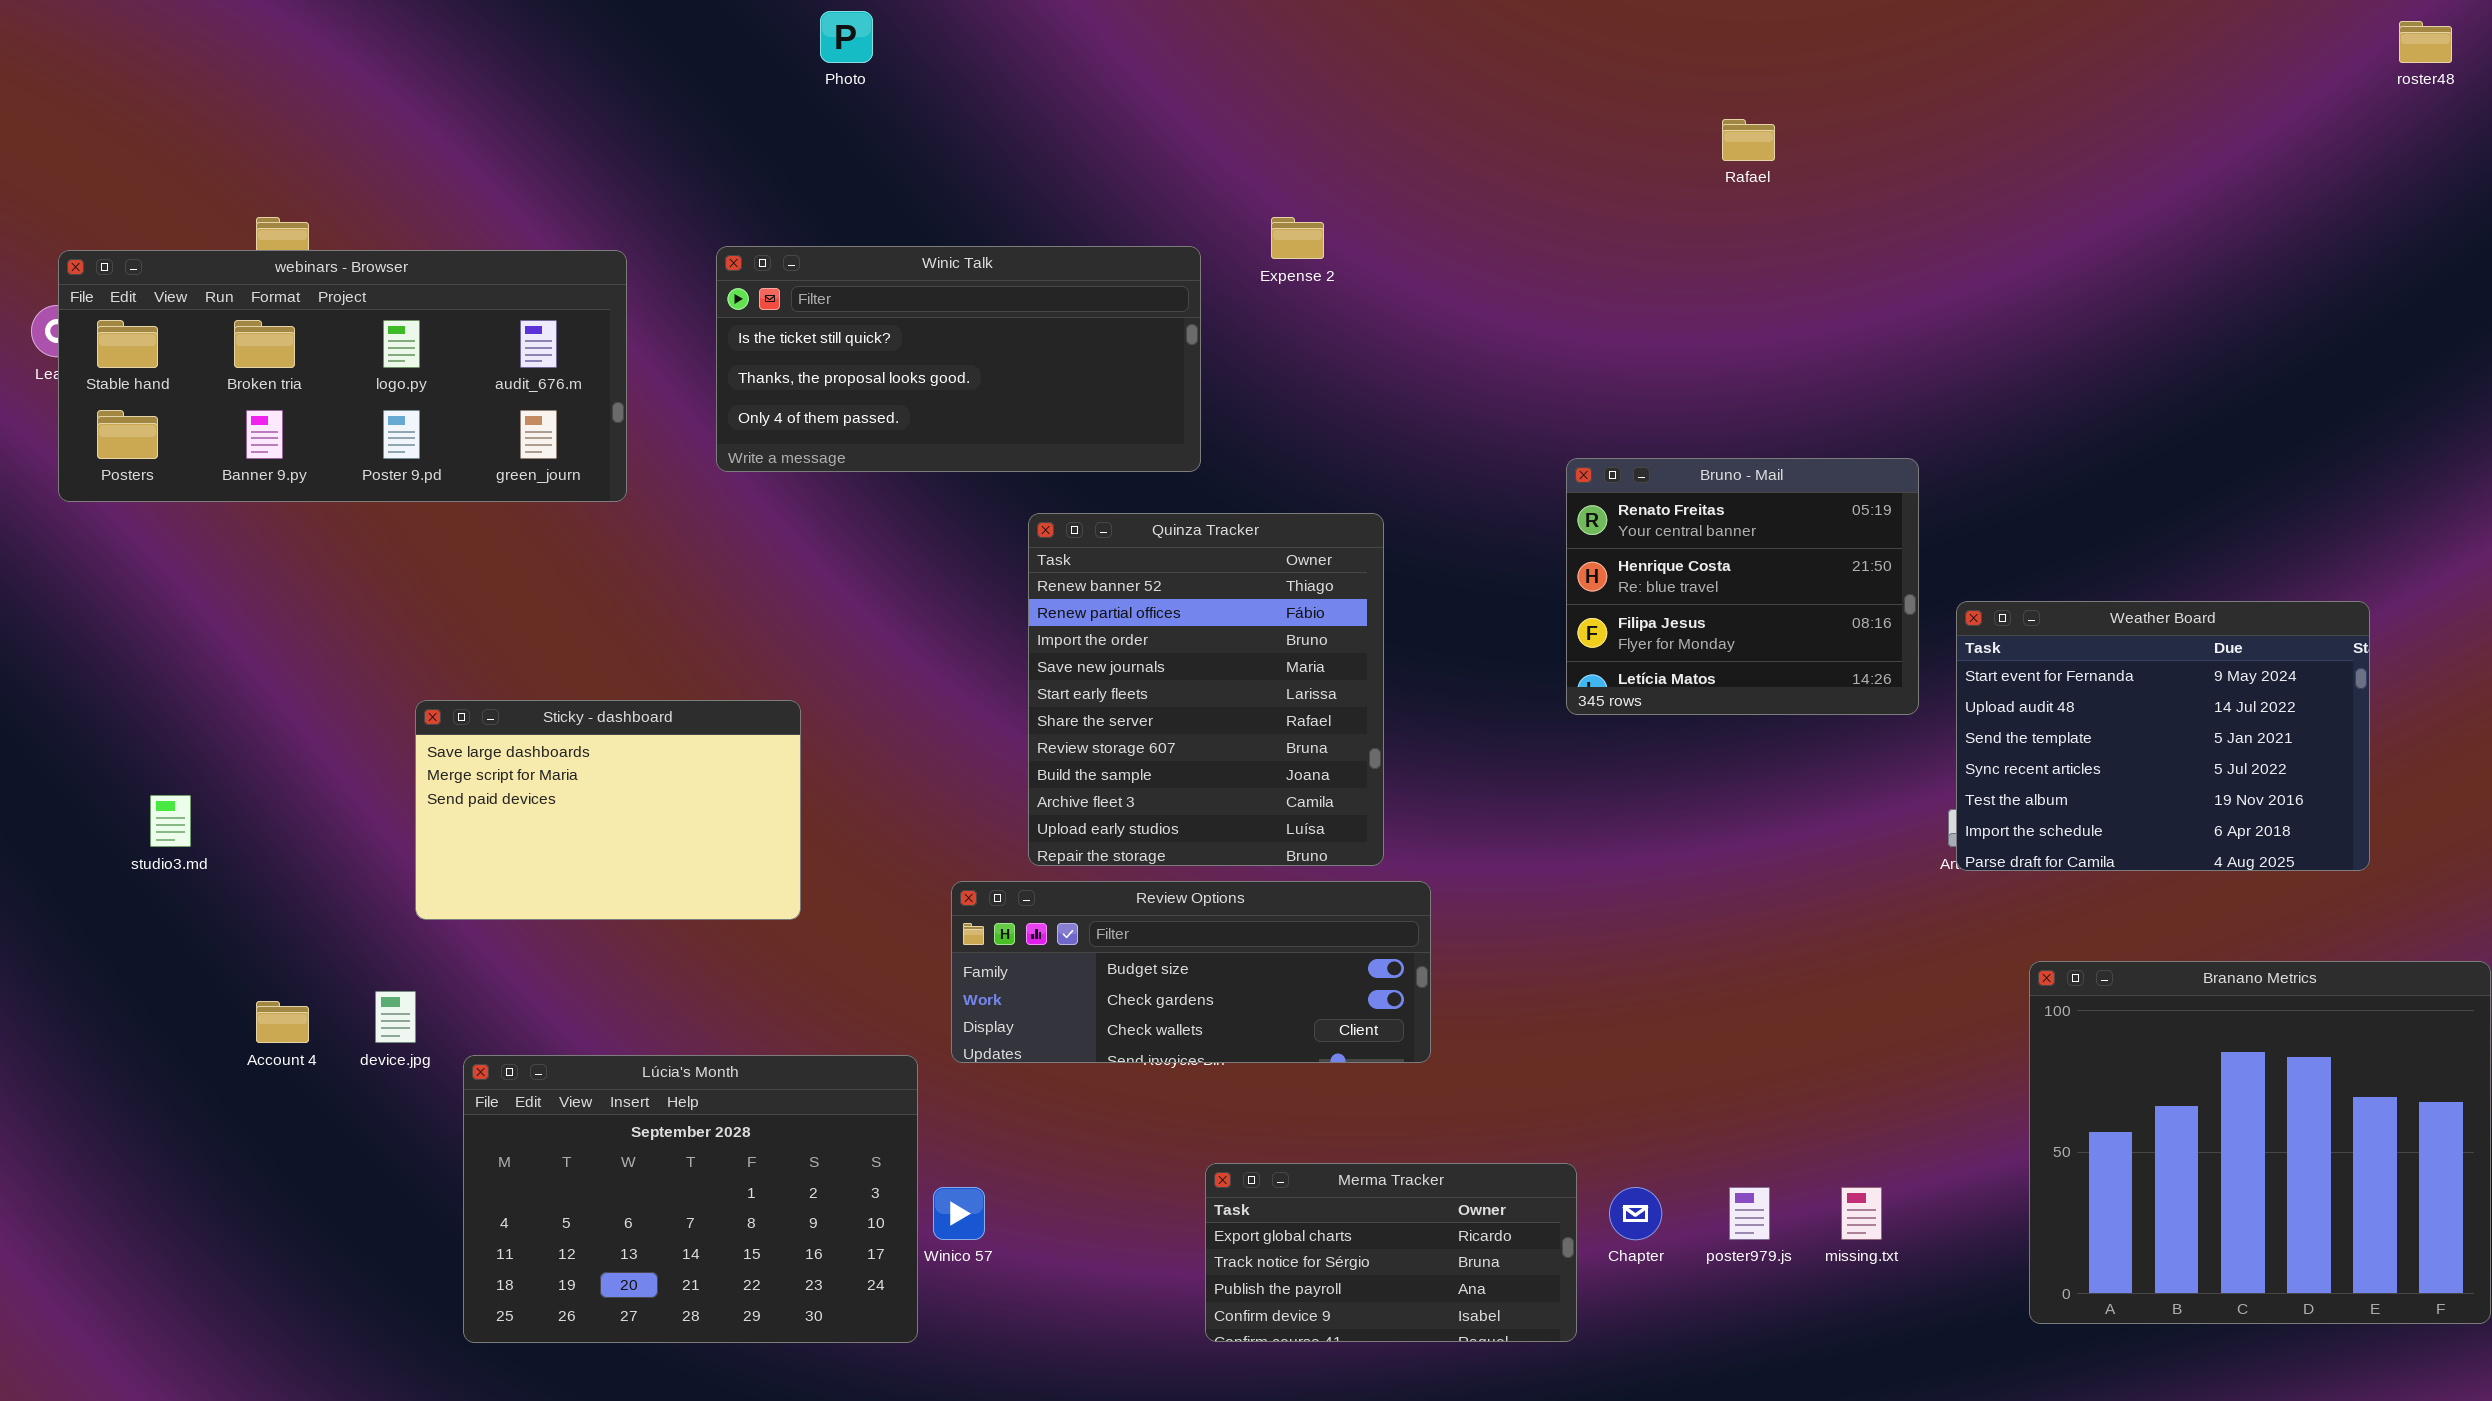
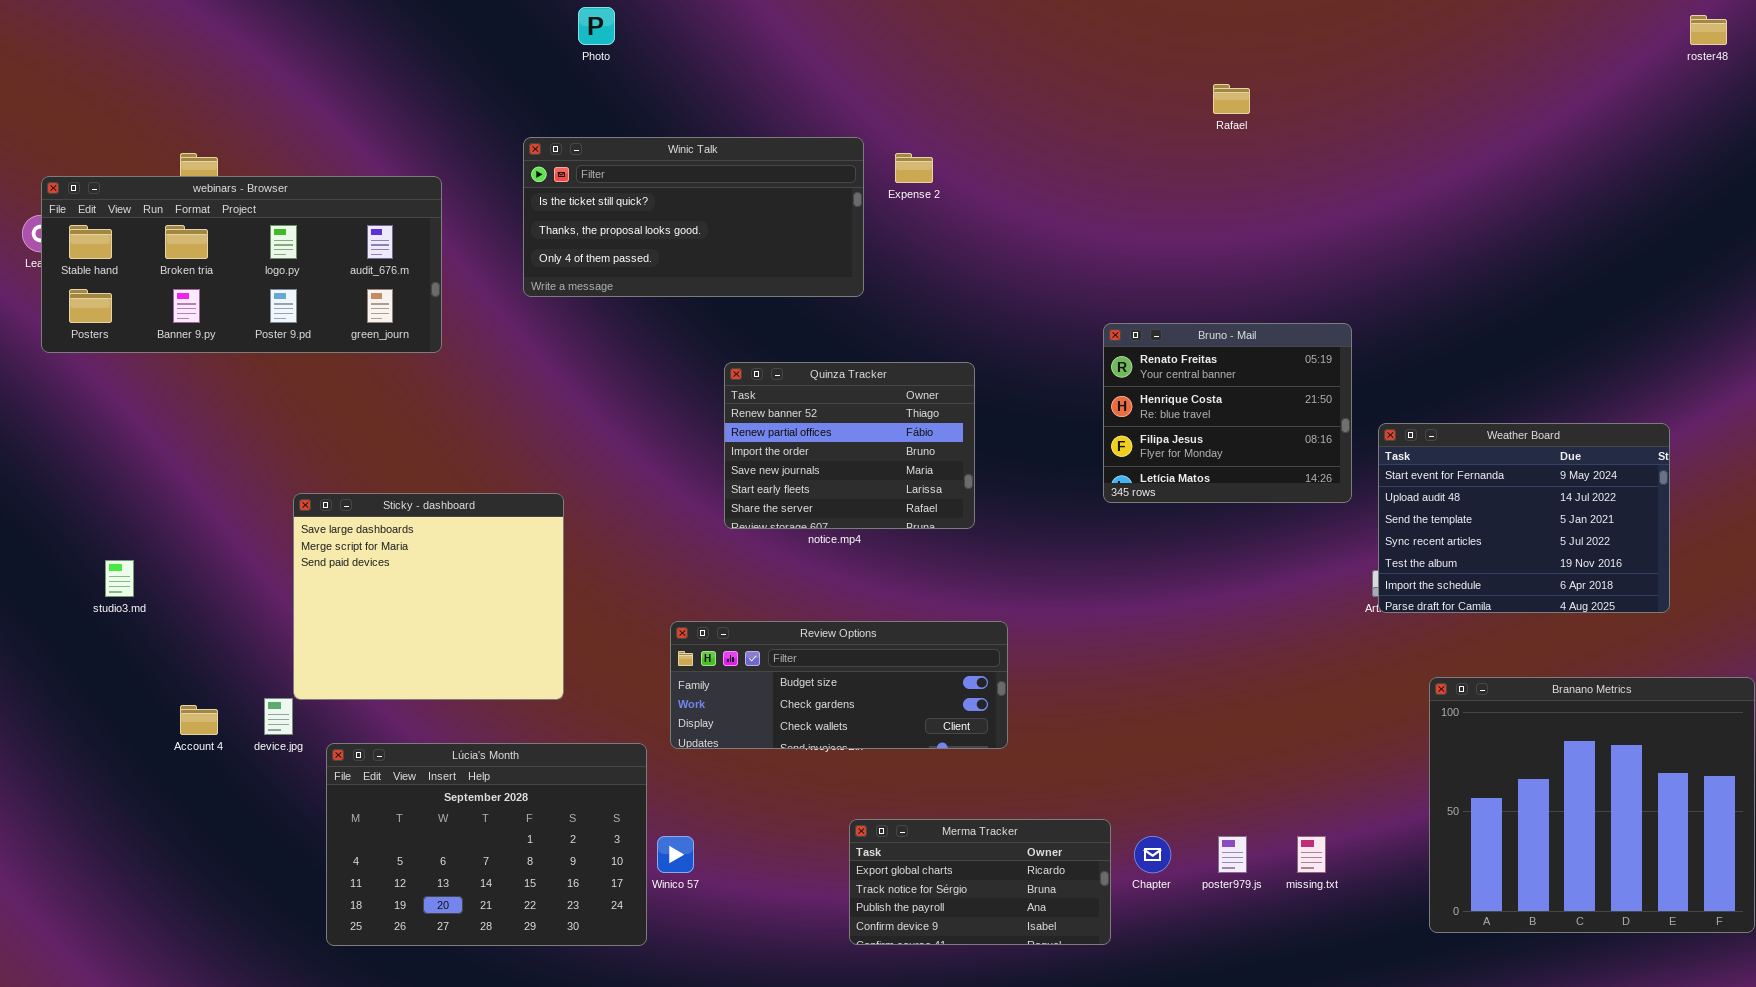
Winic Talk: [716,246,1201,472] -> [523,137,864,297], moved
Quinza Tracker: [1028,513,1384,866] -> [724,362,975,529], resized
Sticky - dashboard: [415,700,801,920] -> [293,493,564,700], resized

